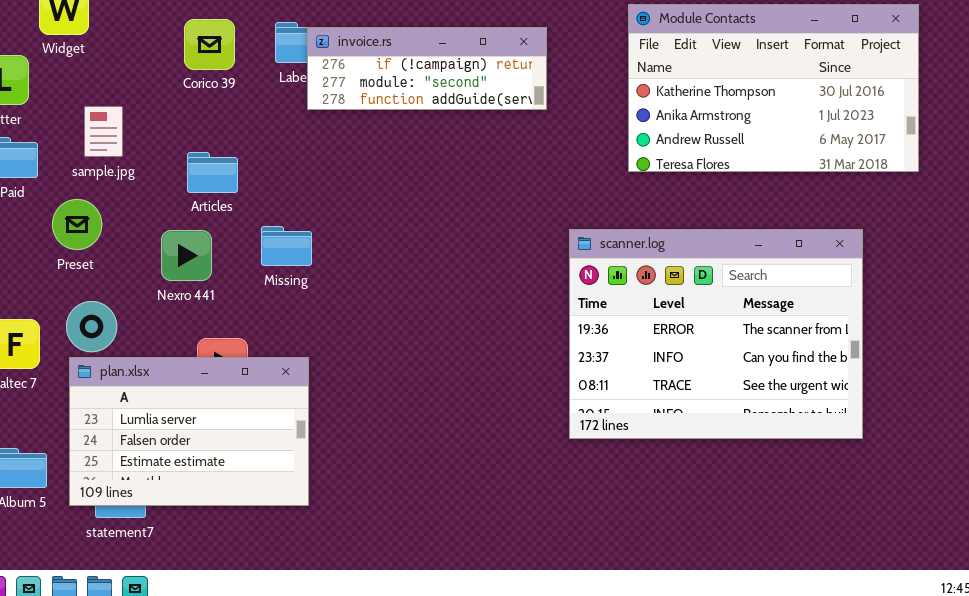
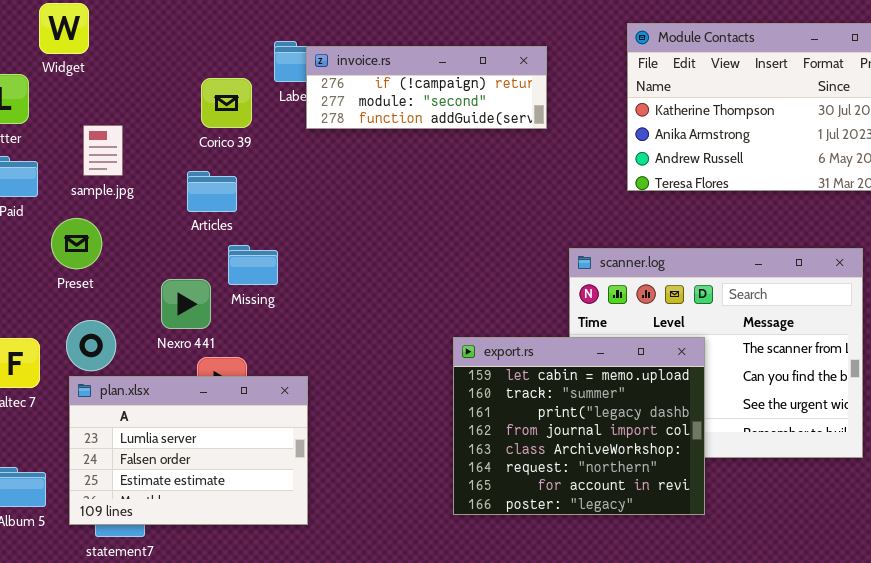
Corico 39: [184,19,235,70] -> [201,78,252,128], moved
Missing: [261,226,312,266] -> [228,245,278,285], moved
Nexro 441: [161,230,212,281] -> [161,279,211,329], moved
export.rs: none -> [453,337,705,515], opened

